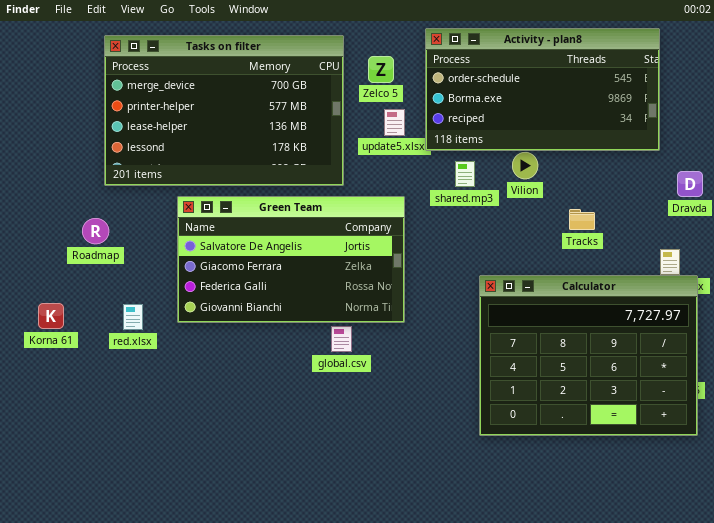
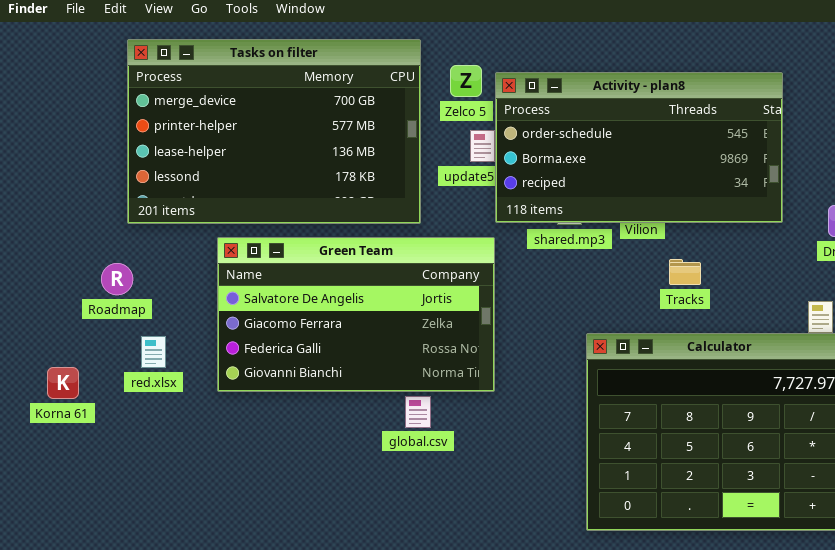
Activity - plan8: [425,28,660,151] -> [495,72,783,223], moved
Tracks: [569,209,595,230] -> [669,259,701,285], moved
red.xlsx: [123,304,143,330] -> [141,336,166,368], moved

